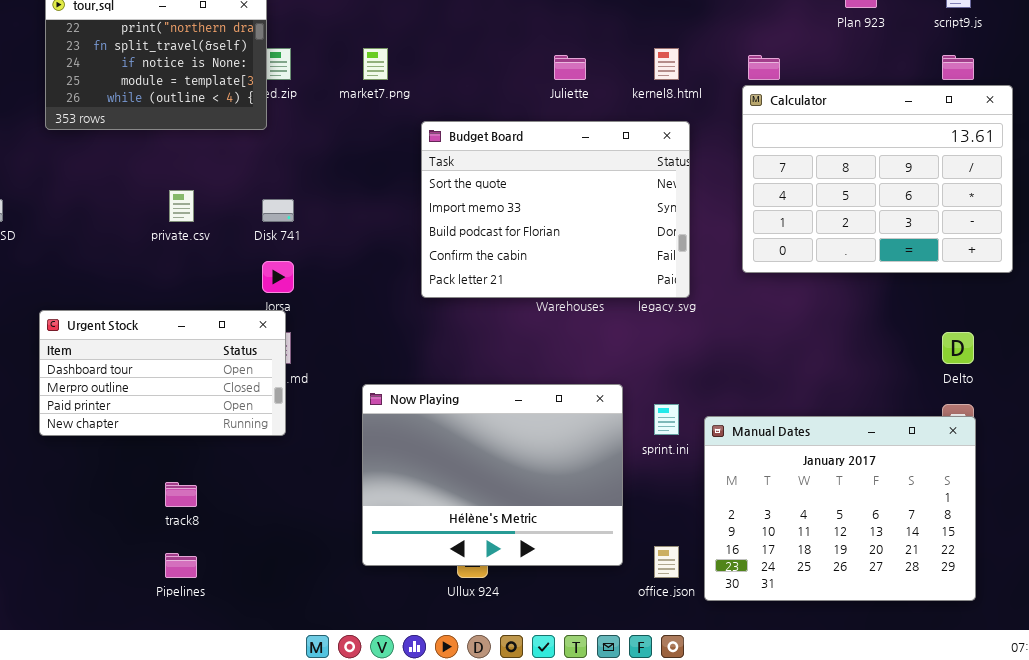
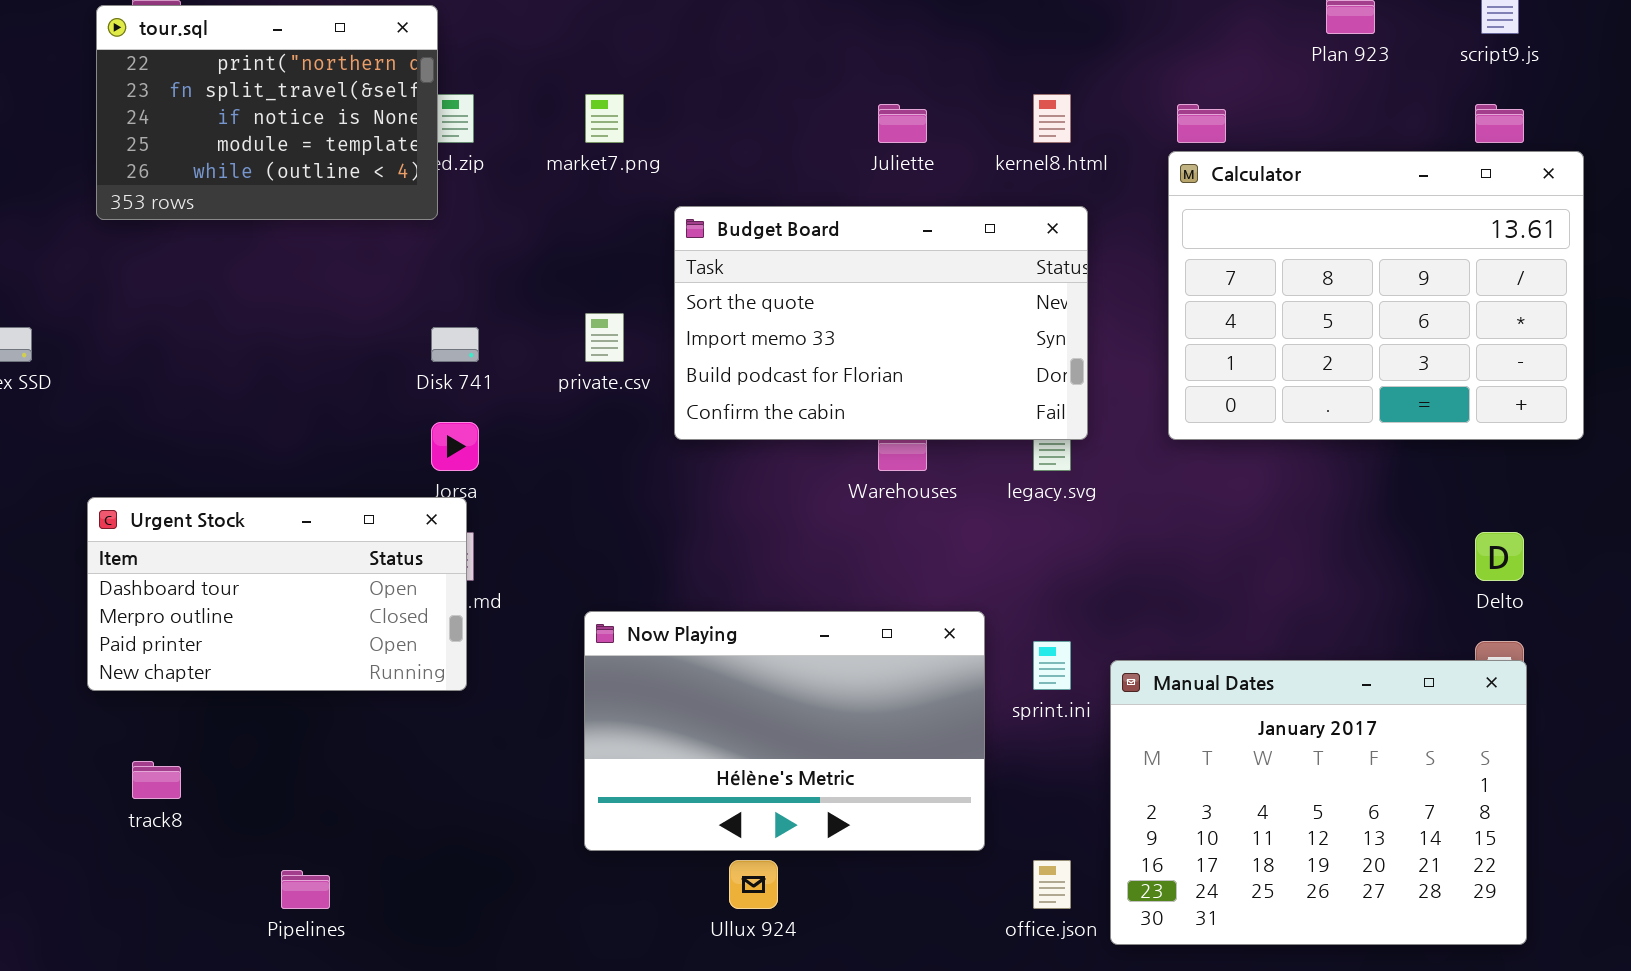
Budget Board: [421,121,690,298] -> [674,206,1088,440], resized
private.csv: [169,190,194,222] -> [585,313,624,362], moved
Now Playing: [362,384,623,566] -> [584,611,985,851], resized
track8: [165,482,197,507] -> [132,761,181,799], moved

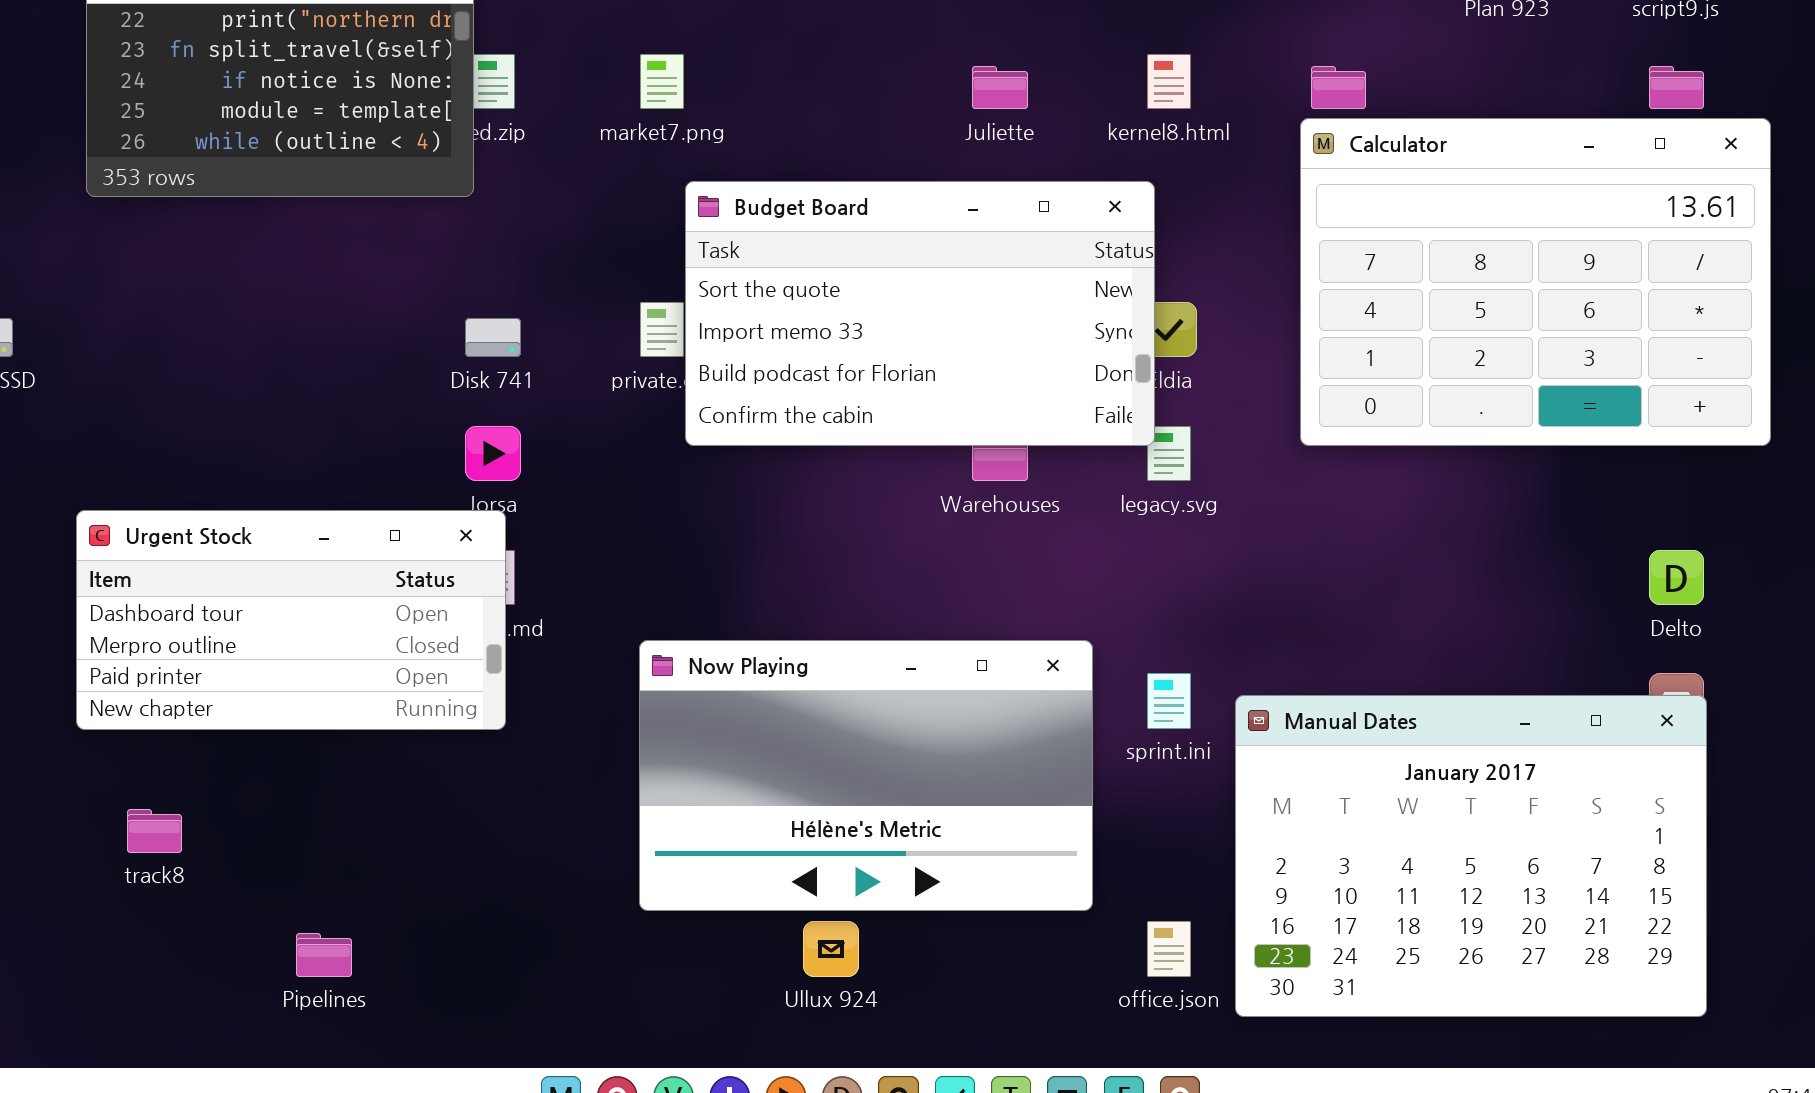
Budget Board: [674,206,1088,440] -> [685,181,1155,446], moved

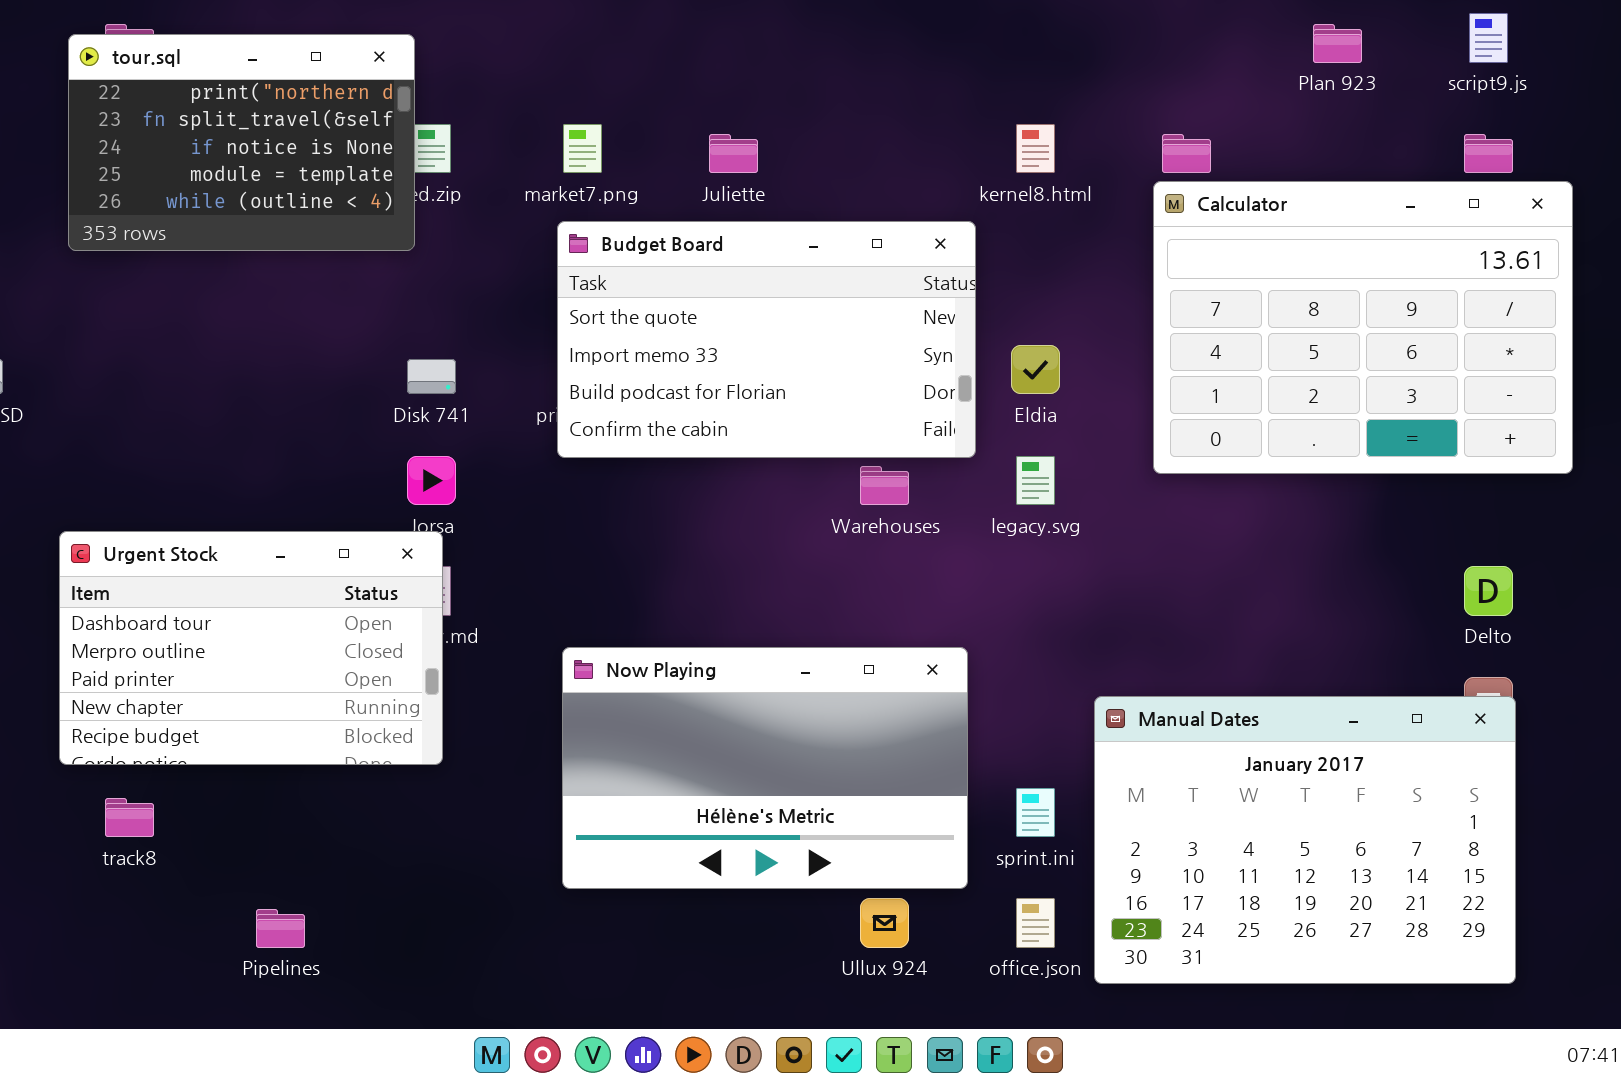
Juliette: [972,66,1028,109] -> [709,134,758,173], moved
Budget Board: [685,181,1155,446] -> [557,221,976,458], moved
Urgent Stock: [76,510,506,730] -> [59,531,443,765], resized
sprint.ini: [1147,673,1191,729] -> [1016,788,1055,837], moved
Ullux 924: [803,921,859,977] -> [860,898,909,948], moved

